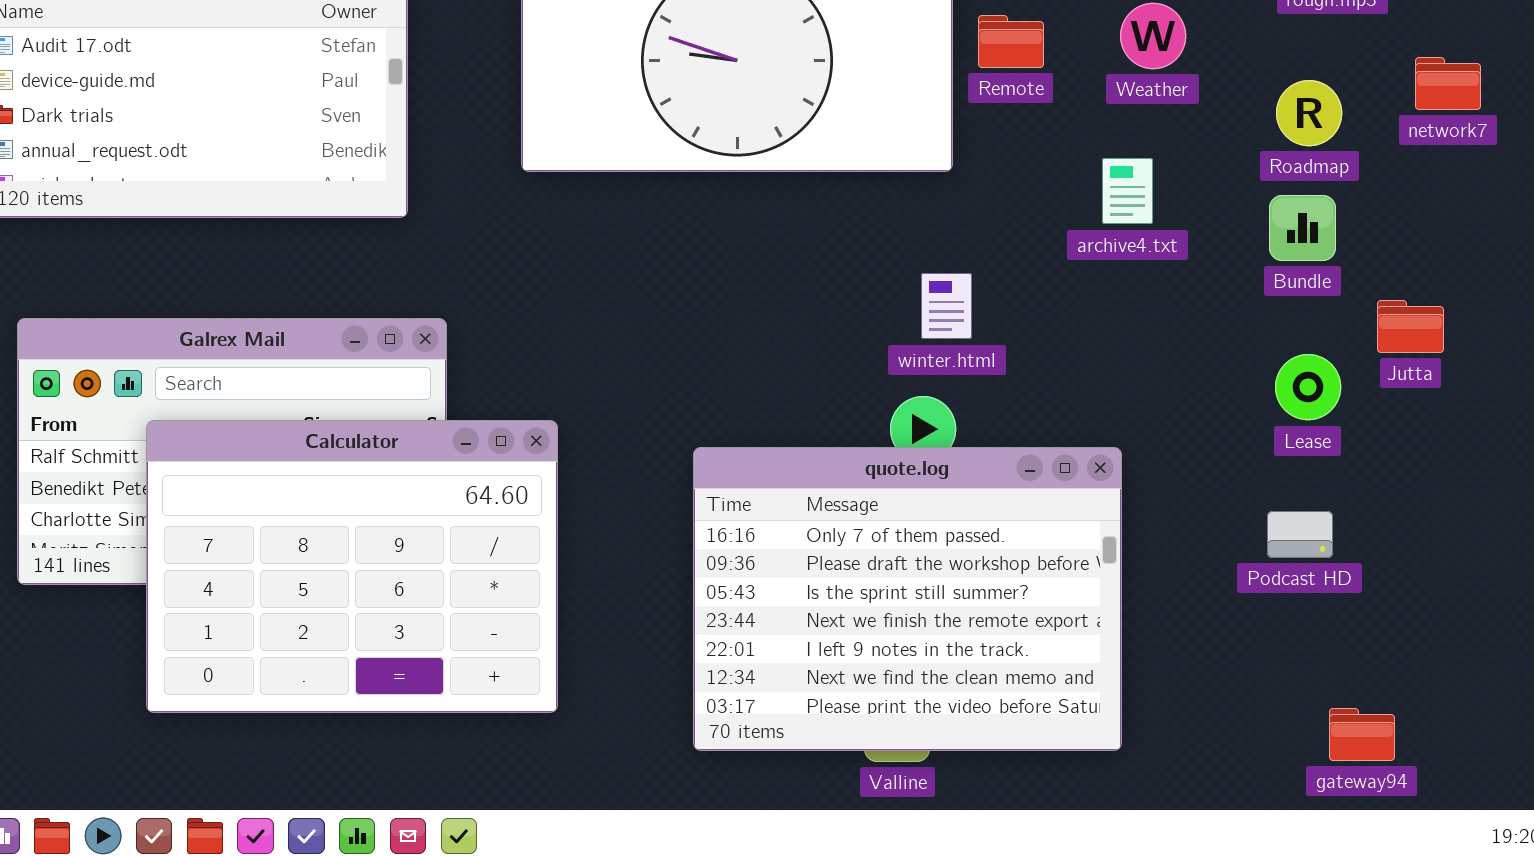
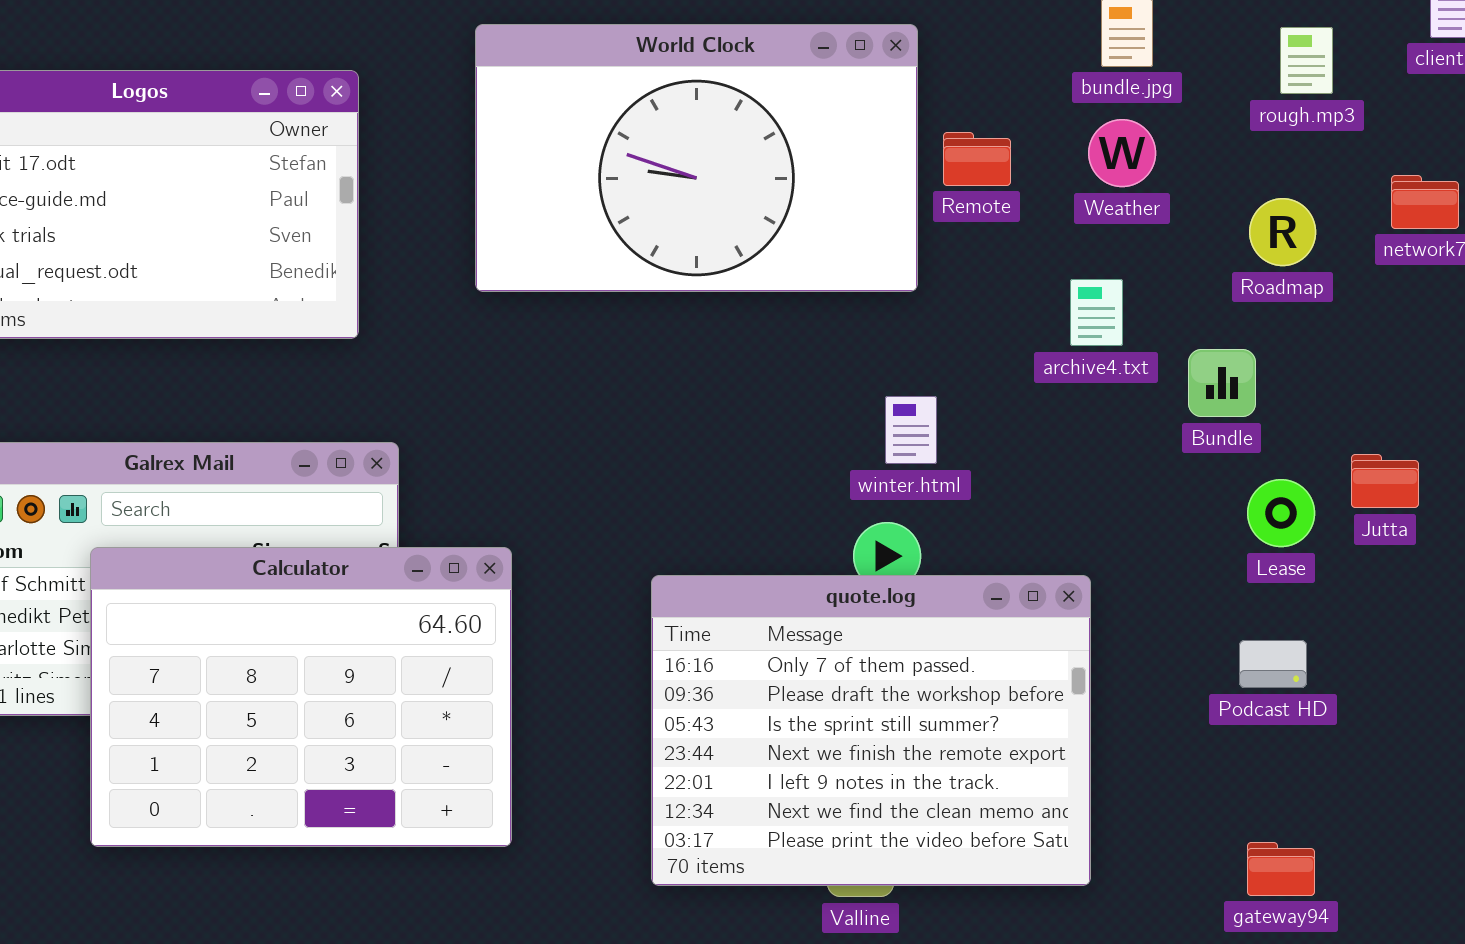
Bundle: [1269,195,1336,261] -> [1188,349,1256,417], moved
Jutta: [1377,300,1444,353] -> [1351,454,1419,508], moved
gateway94: [1329,708,1395,761] -> [1247,842,1315,896], moved

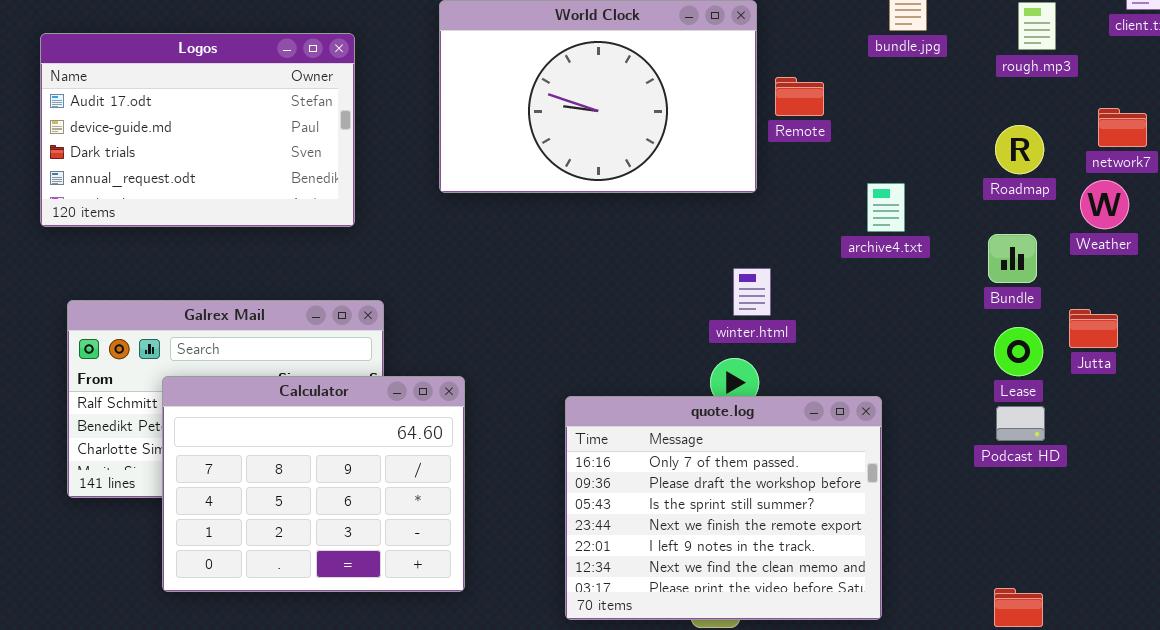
Weather: [1088,119,1156,187] -> [1080,180,1129,229], moved
Bundle: [1188,349,1256,417] -> [988,234,1037,283], moved
Podcast HD: [1239,640,1307,688] -> [996,406,1045,441], moved

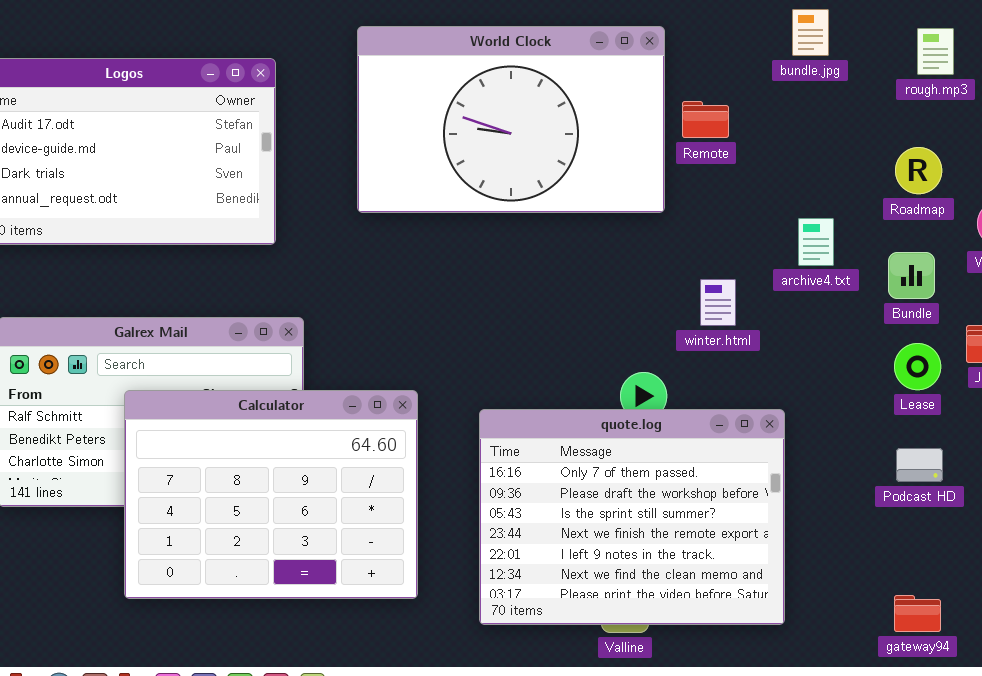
archive4.txt: [867,183,905,232] -> [798,218,834,266], moved
winter.html: [733,268,771,316] -> [700,279,736,326], moved
Calculator: [162,376,465,592] -> [124,390,418,599], moved
Podcast HD: [996,406,1045,441] -> [896,448,943,482], moved

